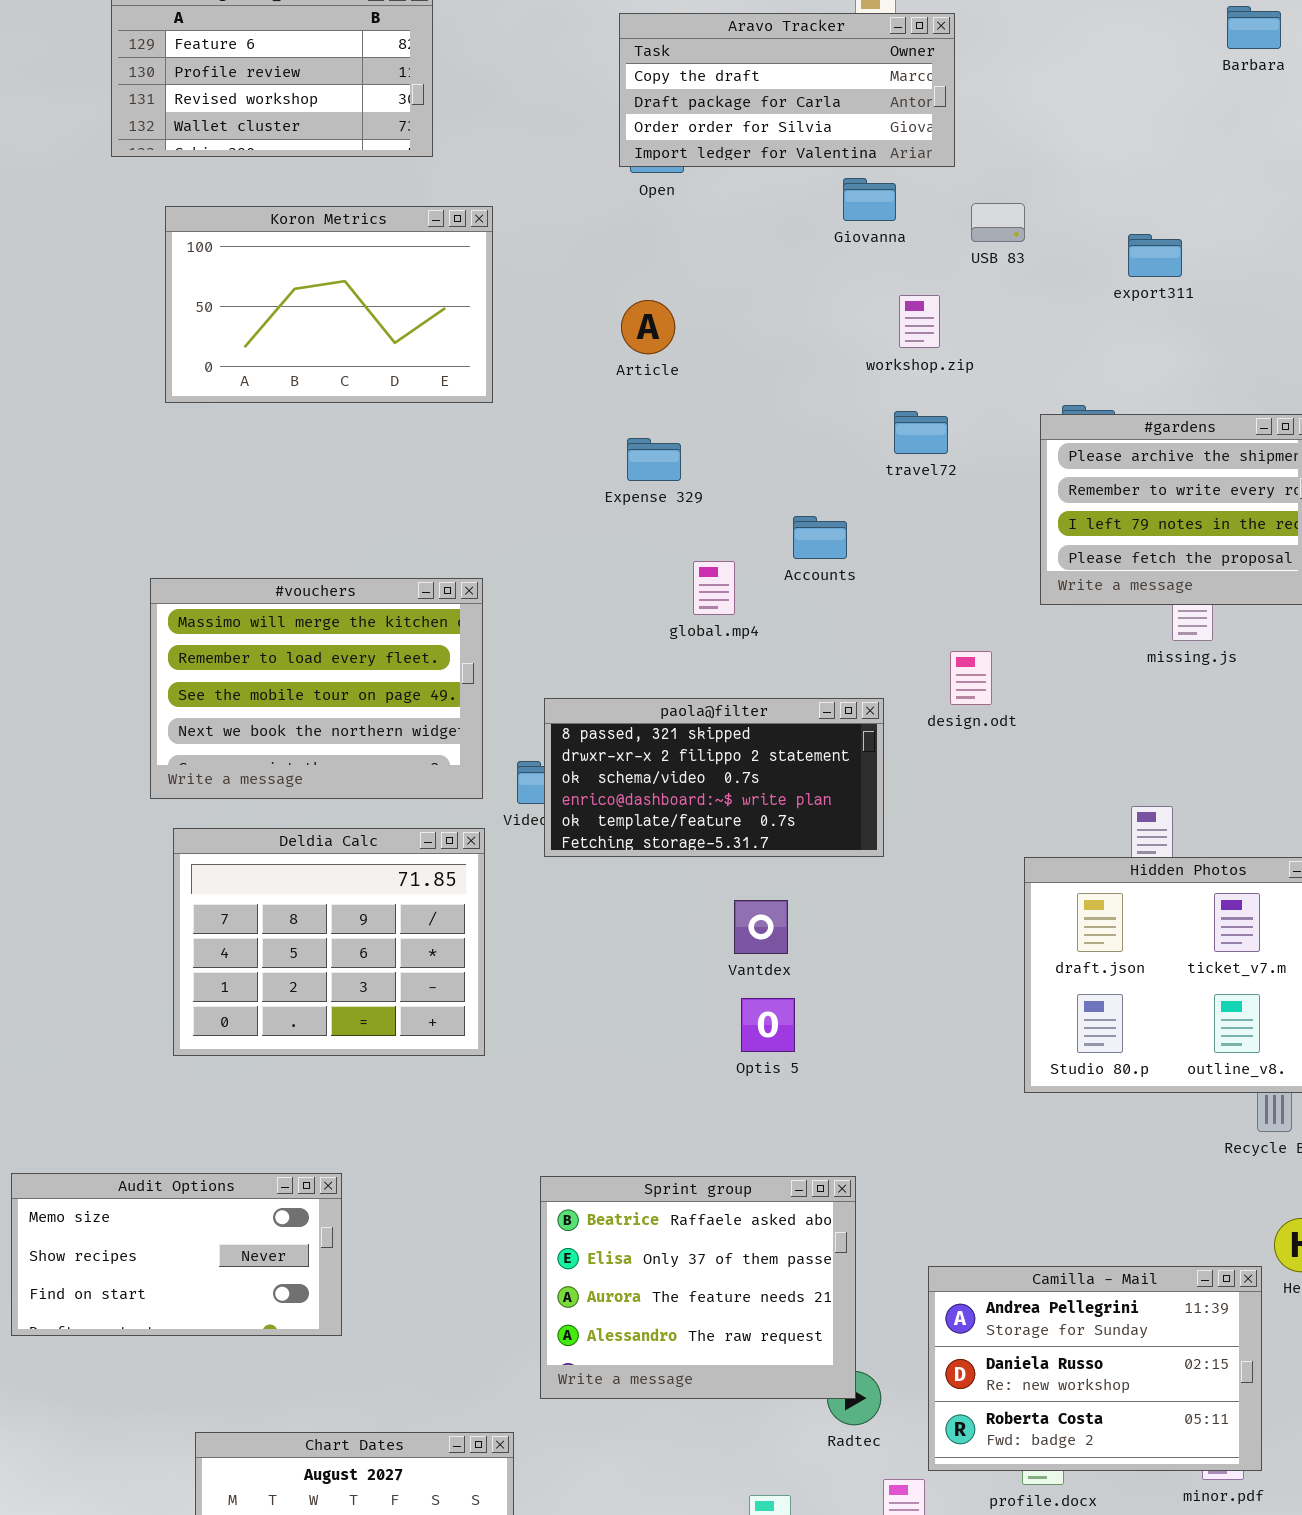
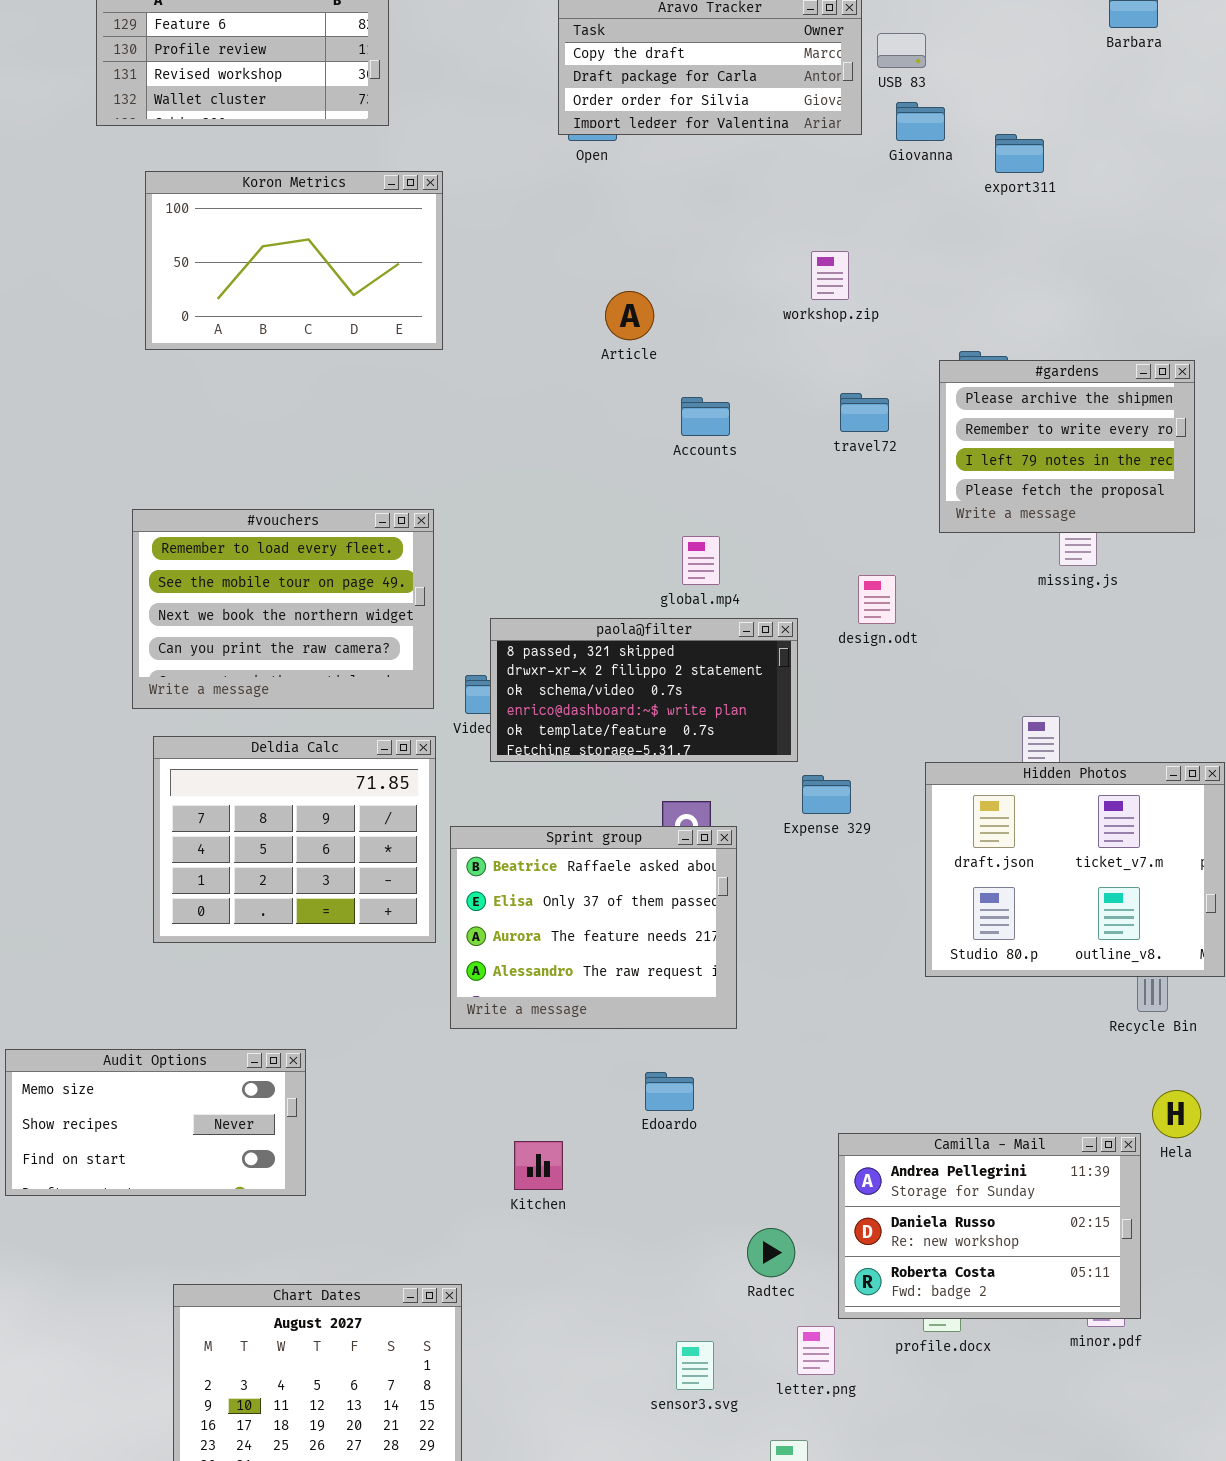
Giovanna: [843,178,896,221] -> [896,102,945,141], moved
USB 83: [971,203,1025,242] -> [877,33,926,68], moved
export311: [1128,234,1182,277] -> [995,134,1044,173], moved
Article: [621,300,675,354] -> [605,291,654,340], moved
travel72: [894,411,948,454] -> [840,393,889,432], moved
Expense 329: [627,438,681,481] -> [802,775,851,814], moved
Accounts: [793,516,847,559] -> [681,397,730,436], moved
global.mp4: [693,561,735,615] -> [682,536,720,585], moved
#vouchers: [150,578,483,799] -> [132,509,434,709], scrolled down 1 row
Sprint group: [540,1176,856,1399] -> [450,826,737,1029], moved

